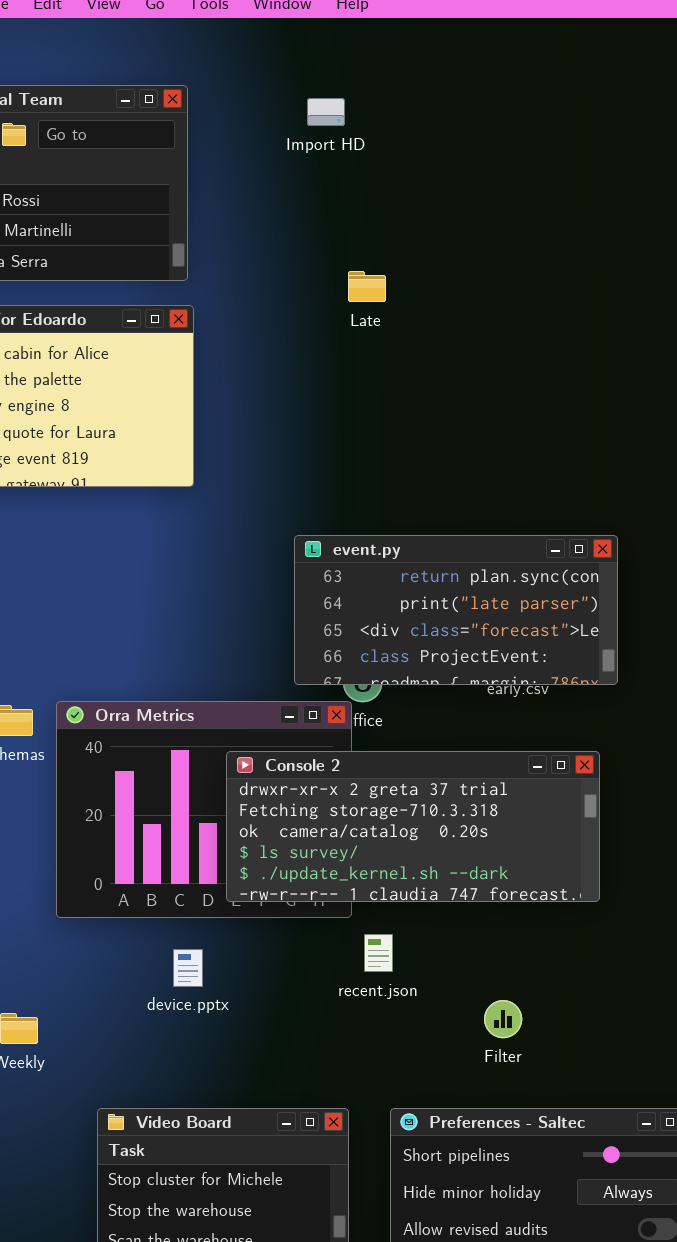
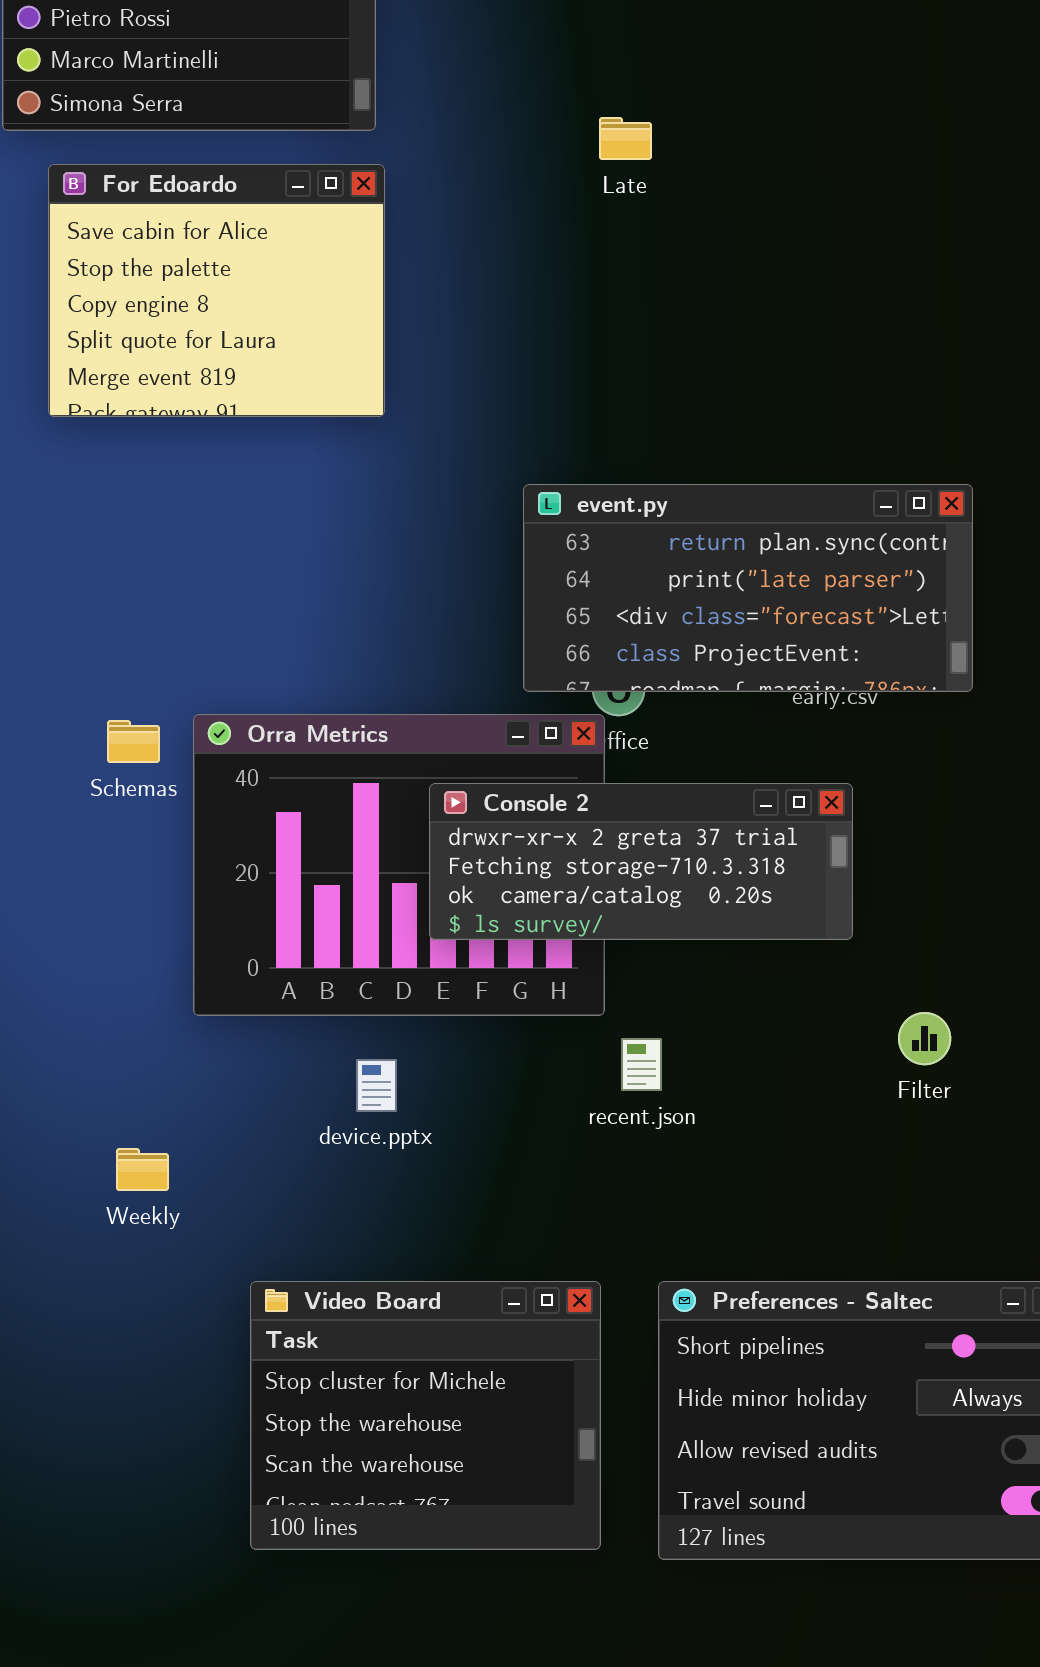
Console 2: [226,751,600,902] -> [429,783,853,940], resized
Filter: [484,1000,522,1038] -> [898,1012,951,1065], moved

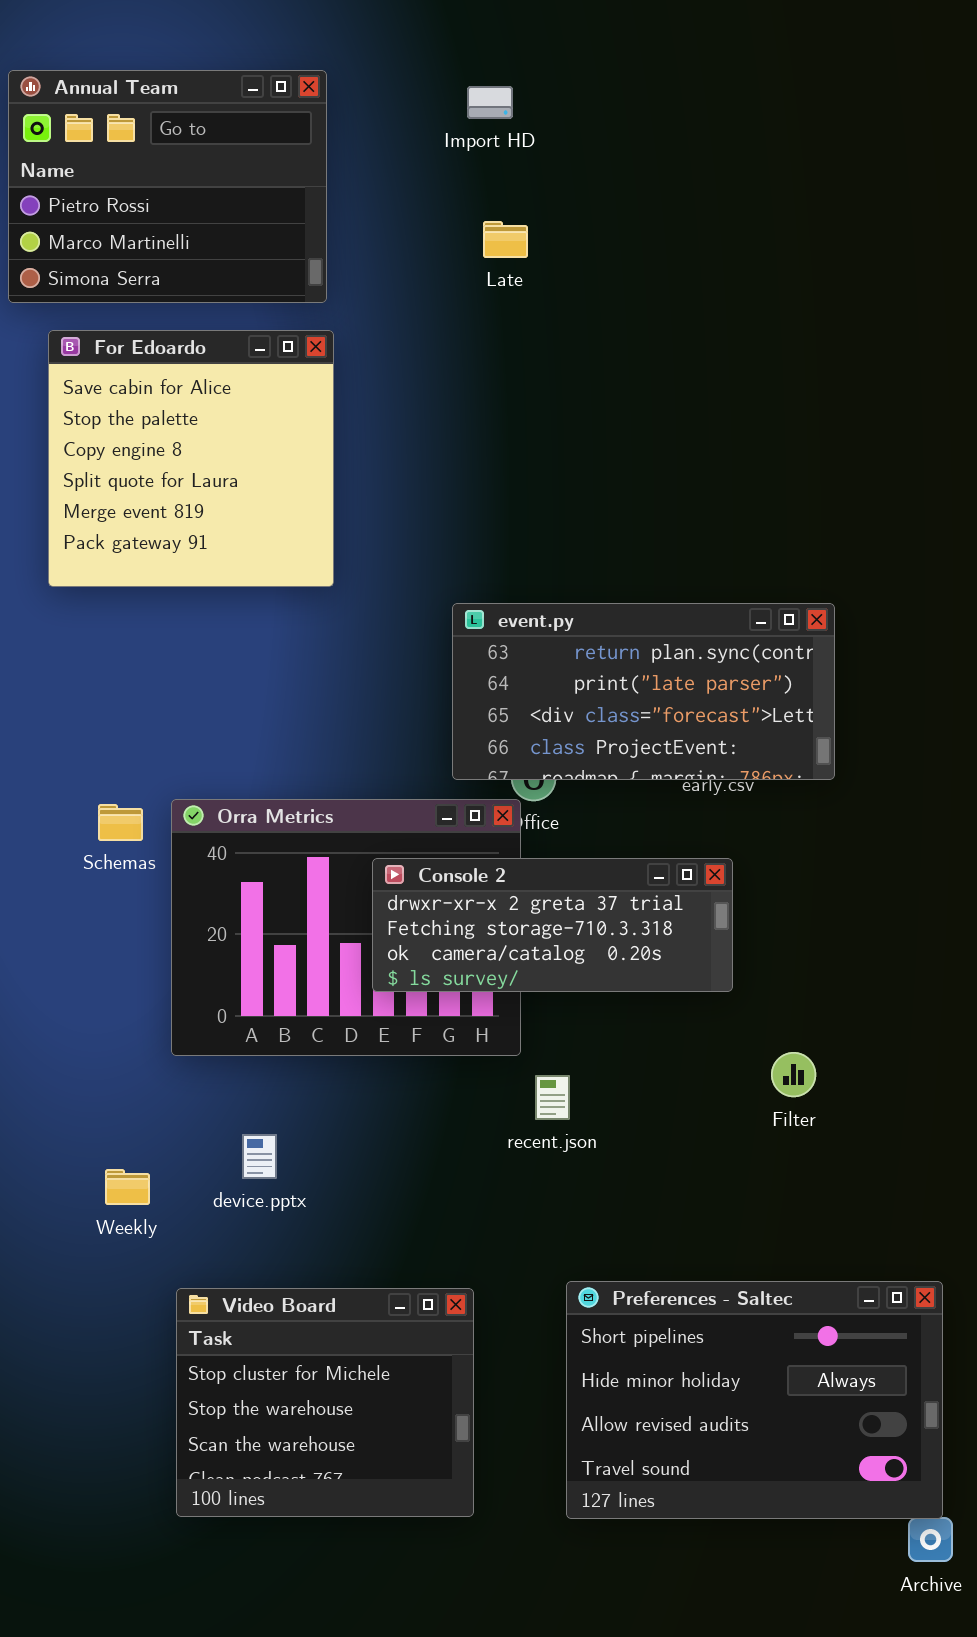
Late: [599,117,652,160] -> [483,221,528,258], moved
For Edoardo: [48,164,385,417] -> [48,330,334,587], resized
device.pptx: [356,1059,397,1112] -> [242,1134,277,1179], moved
Video Board: [250,1281,601,1550] -> [176,1288,474,1517], moved

